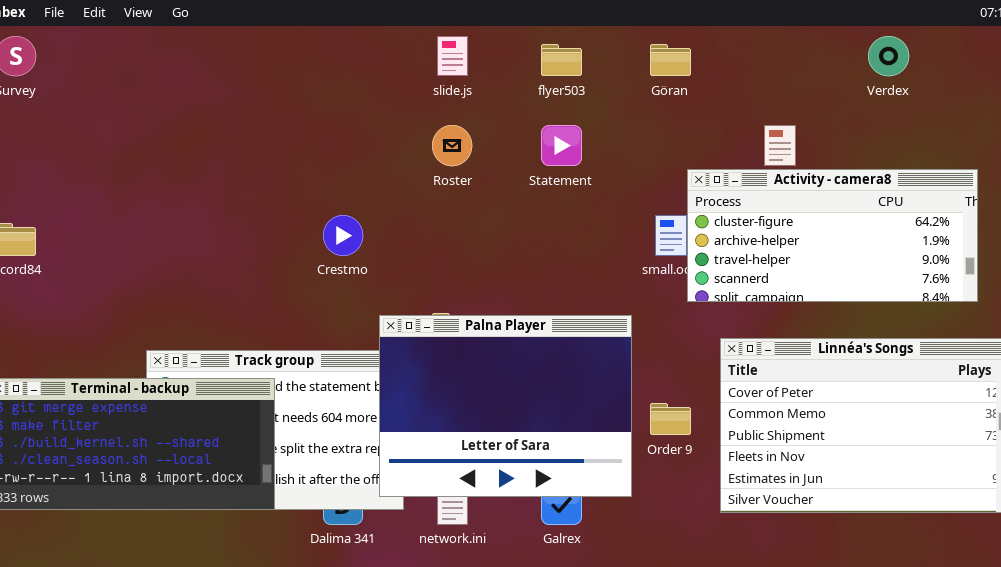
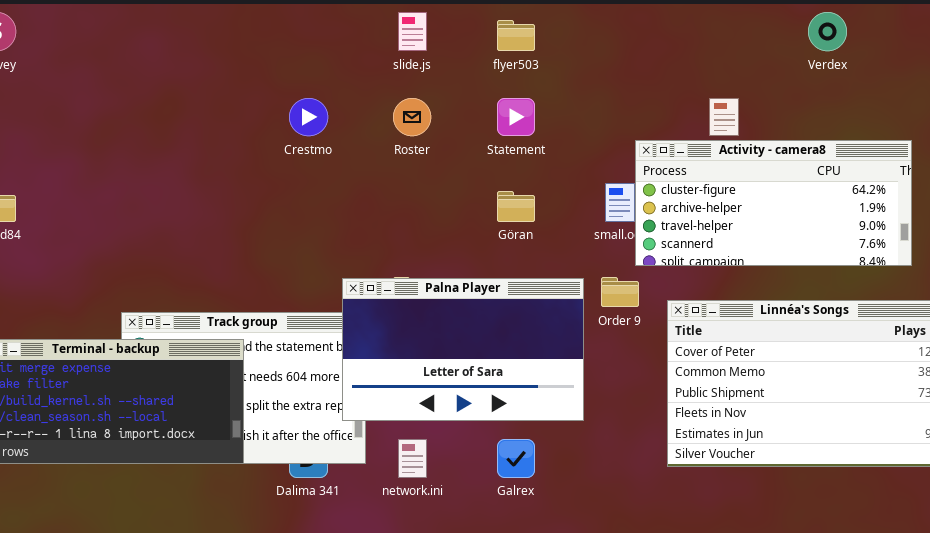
Göran: [650,44,691,76] -> [497,191,535,222], moved
Crestmo: [323,215,363,256] -> [289,98,328,136], moved
Palna Player: [379,315,632,497] -> [342,278,584,421], resized
Order 9: [650,403,691,435] -> [601,277,639,307], moved

